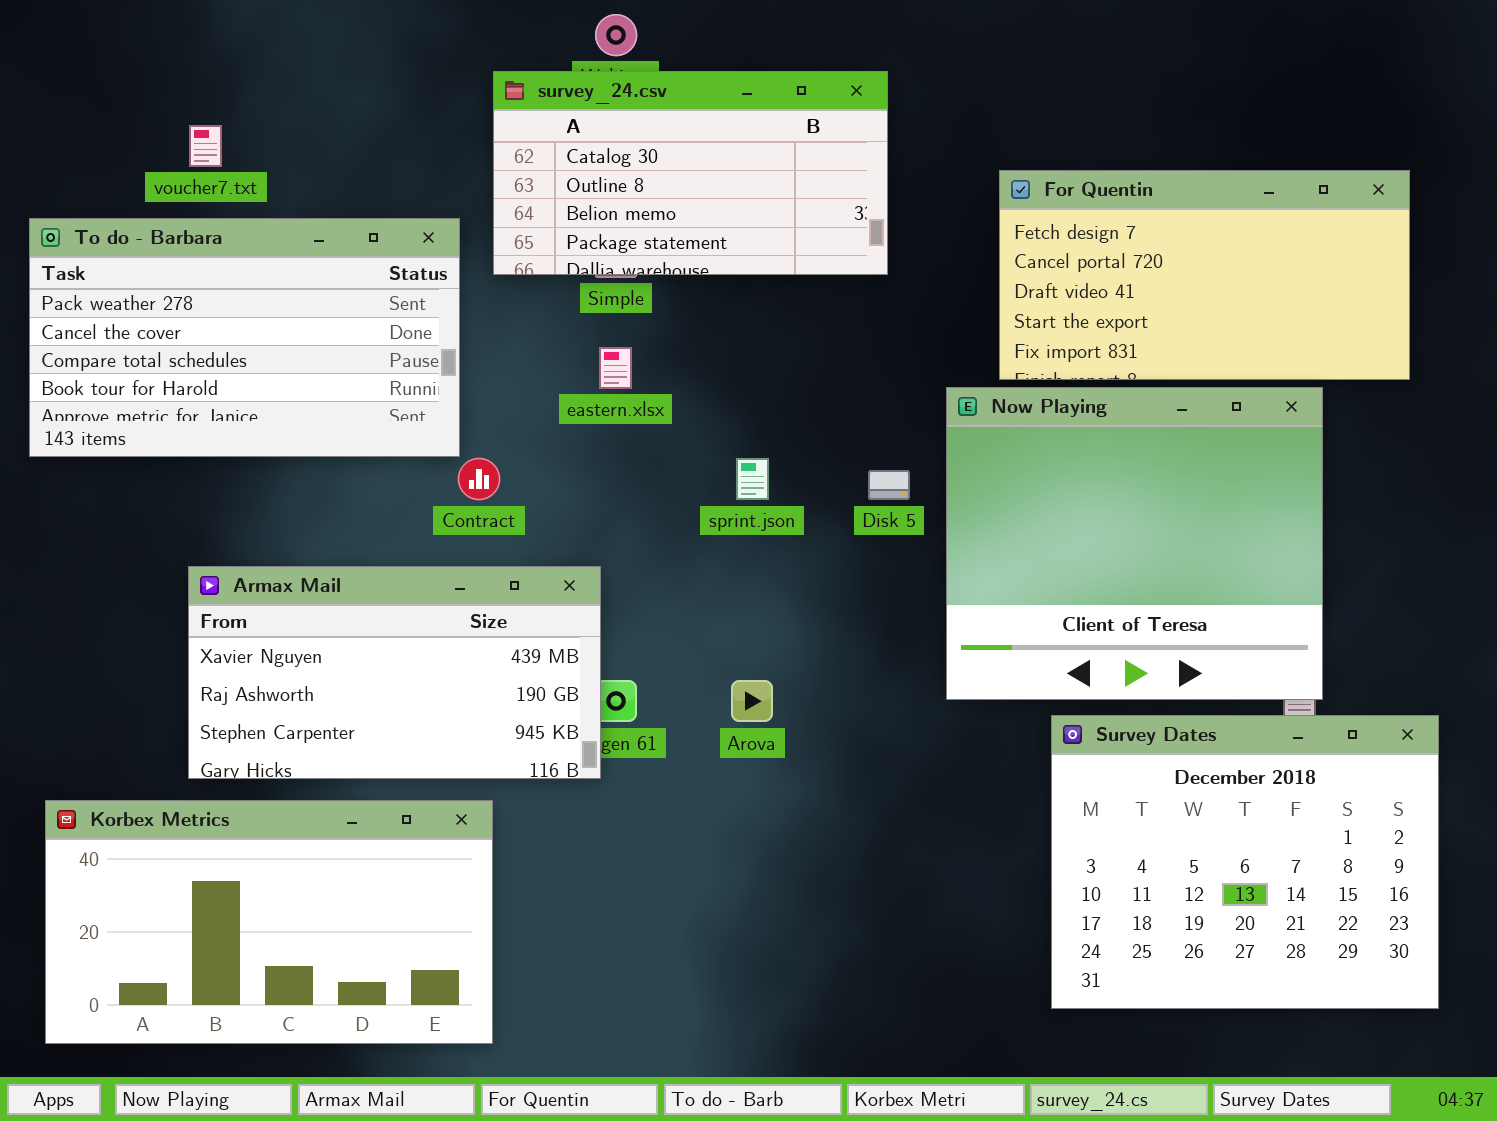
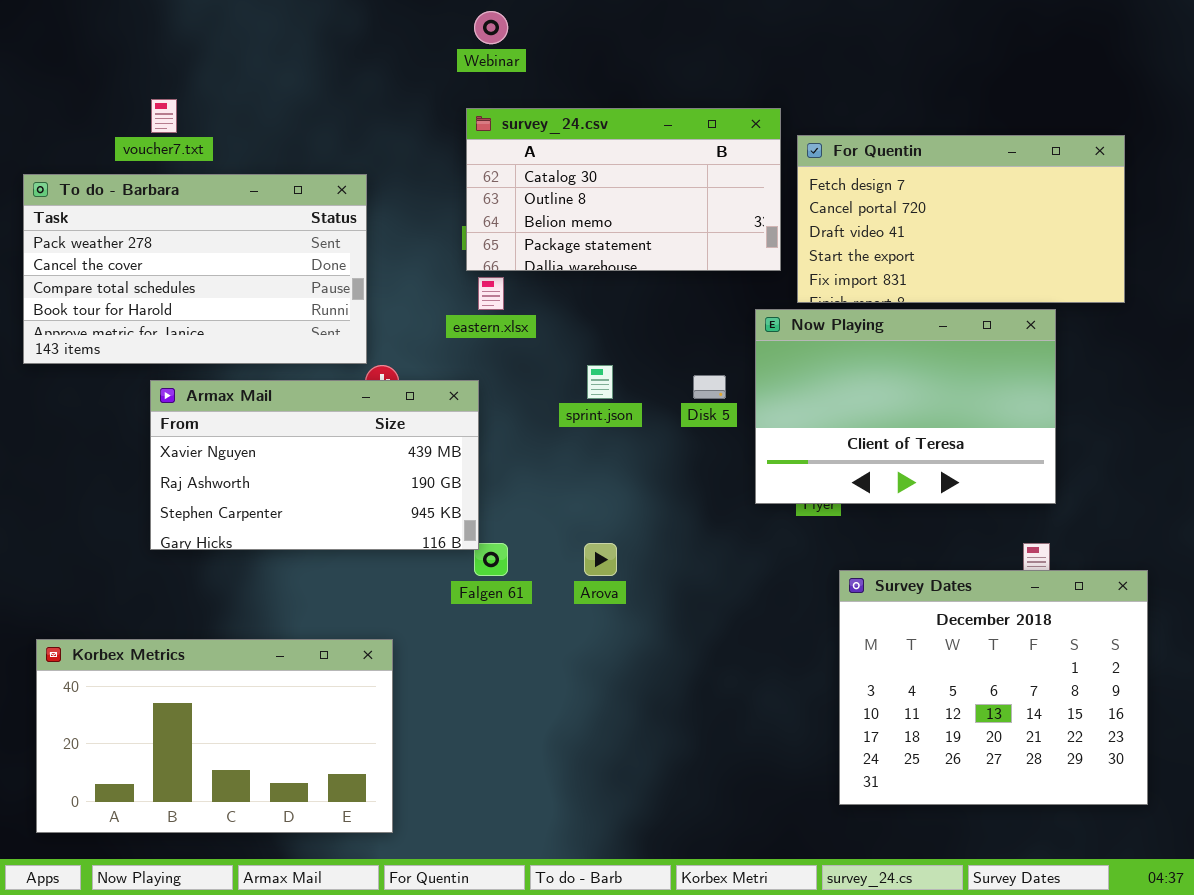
survey_24.csv: [493,71,888,275] -> [466,108,781,271], moved
Now Playing: [946,387,1323,700] -> [755,309,1056,504], resized
Armax Mail: [188,566,601,779] -> [150,380,479,550], moved

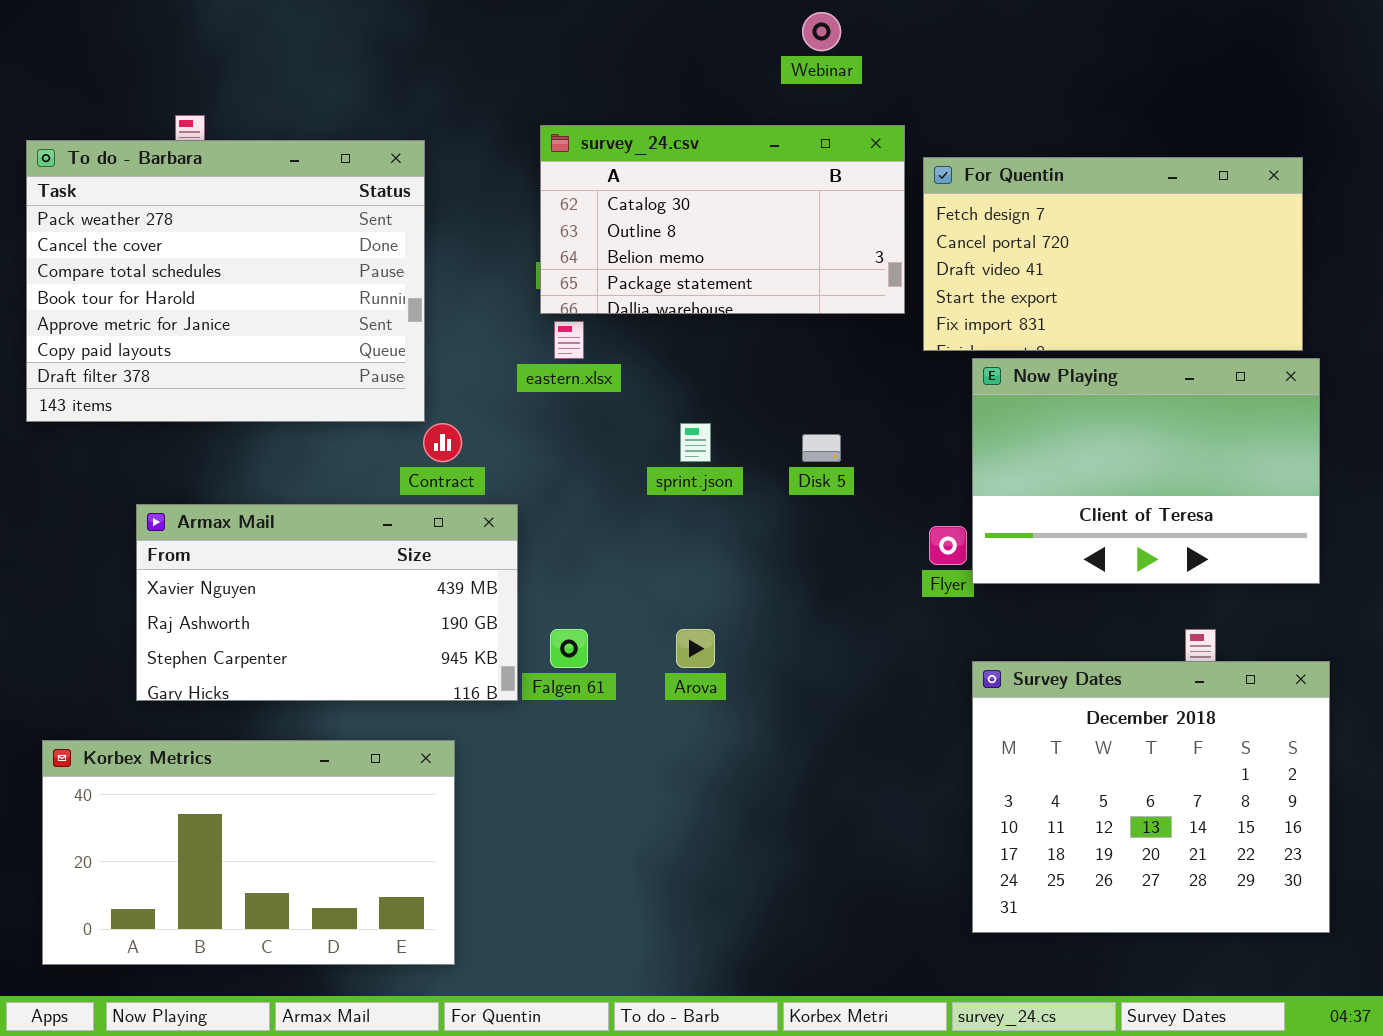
Webinar: [474,11,508,44] -> [802,12,841,51], moved
To do - Barbara: [23,174,367,364] -> [26,140,425,422], resized
Now Playing: [755,309,1056,504] -> [972,358,1320,584], moved
Armax Mail: [150,380,479,550] -> [136,504,518,701], moved

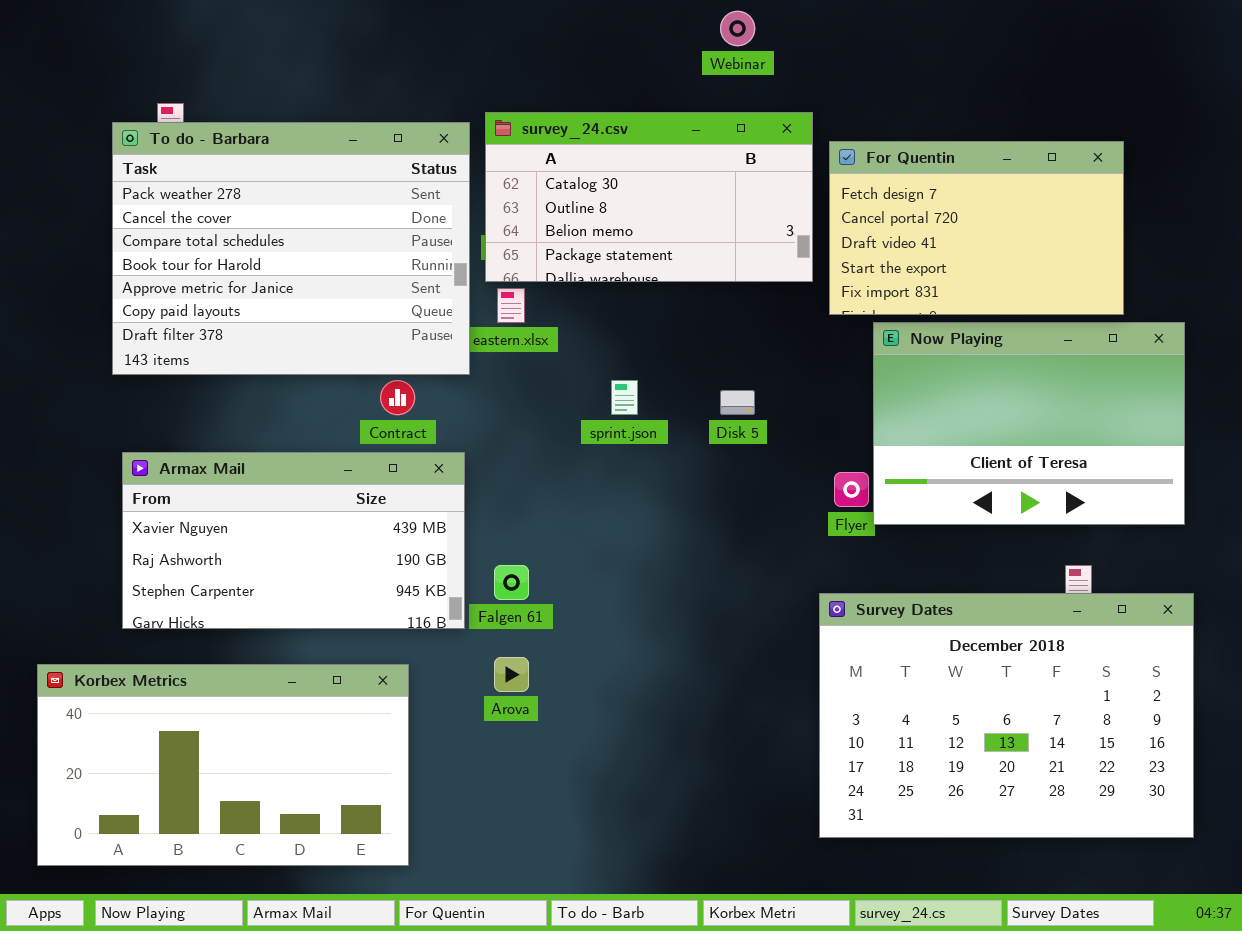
To do - Barbara: [26,140,425,422] -> [112,122,470,375], moved
For Quentin: [923,157,1303,351] -> [829,141,1124,315], resized
Arova: [676,629,715,668] -> [494,657,529,692], moved
Survey Dates: [972,661,1330,933] -> [819,593,1194,838], resized

